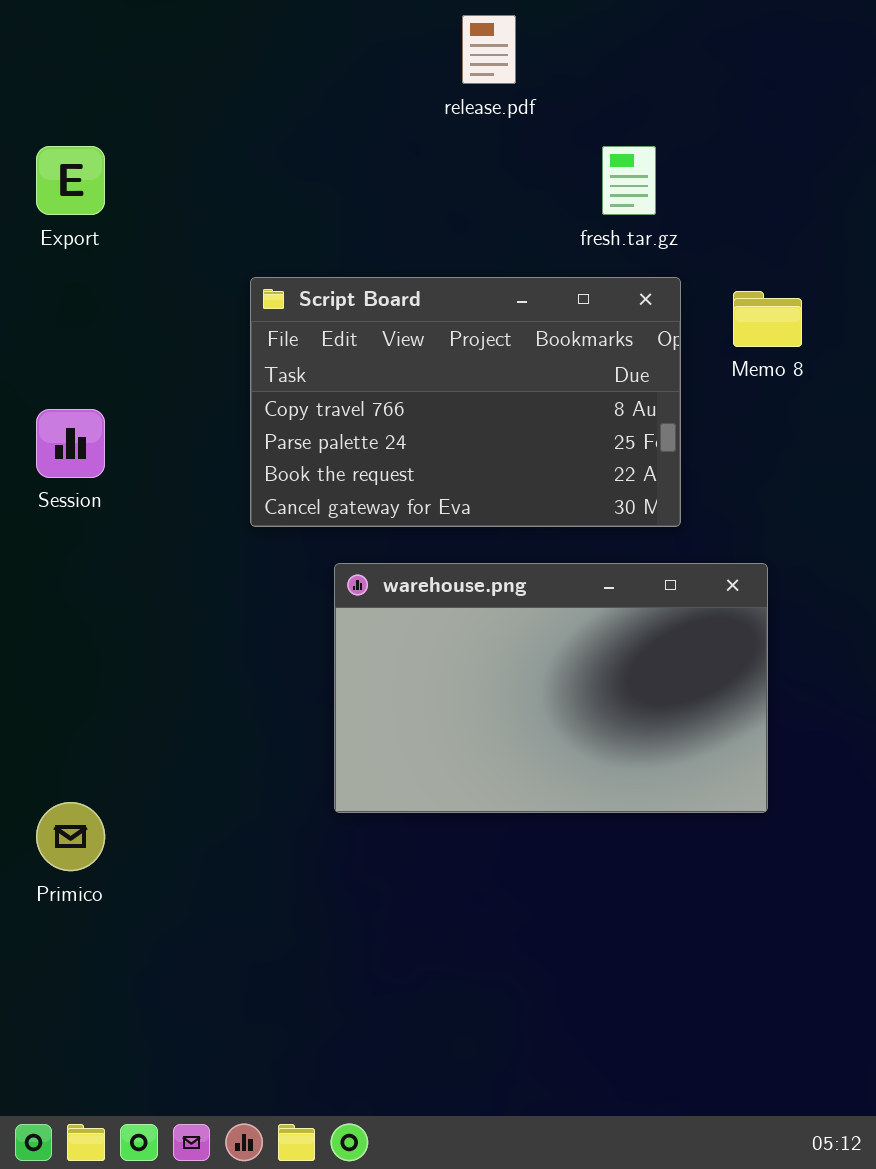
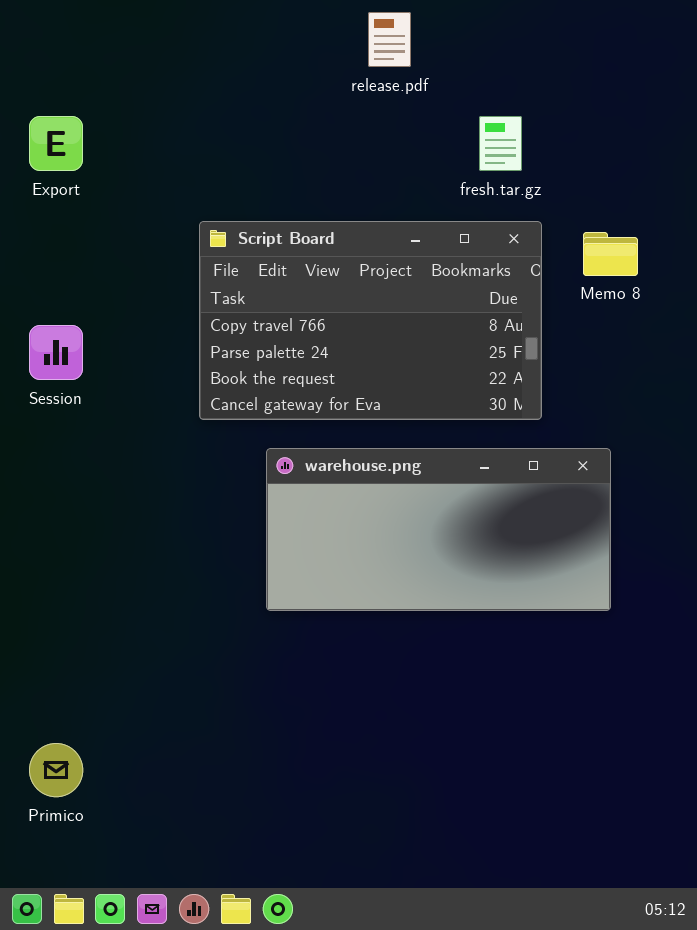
warehouse.png: [334,563,768,813] -> [266,448,611,611], resized
Primico: [36,802,105,871] -> [29,743,83,797], moved

